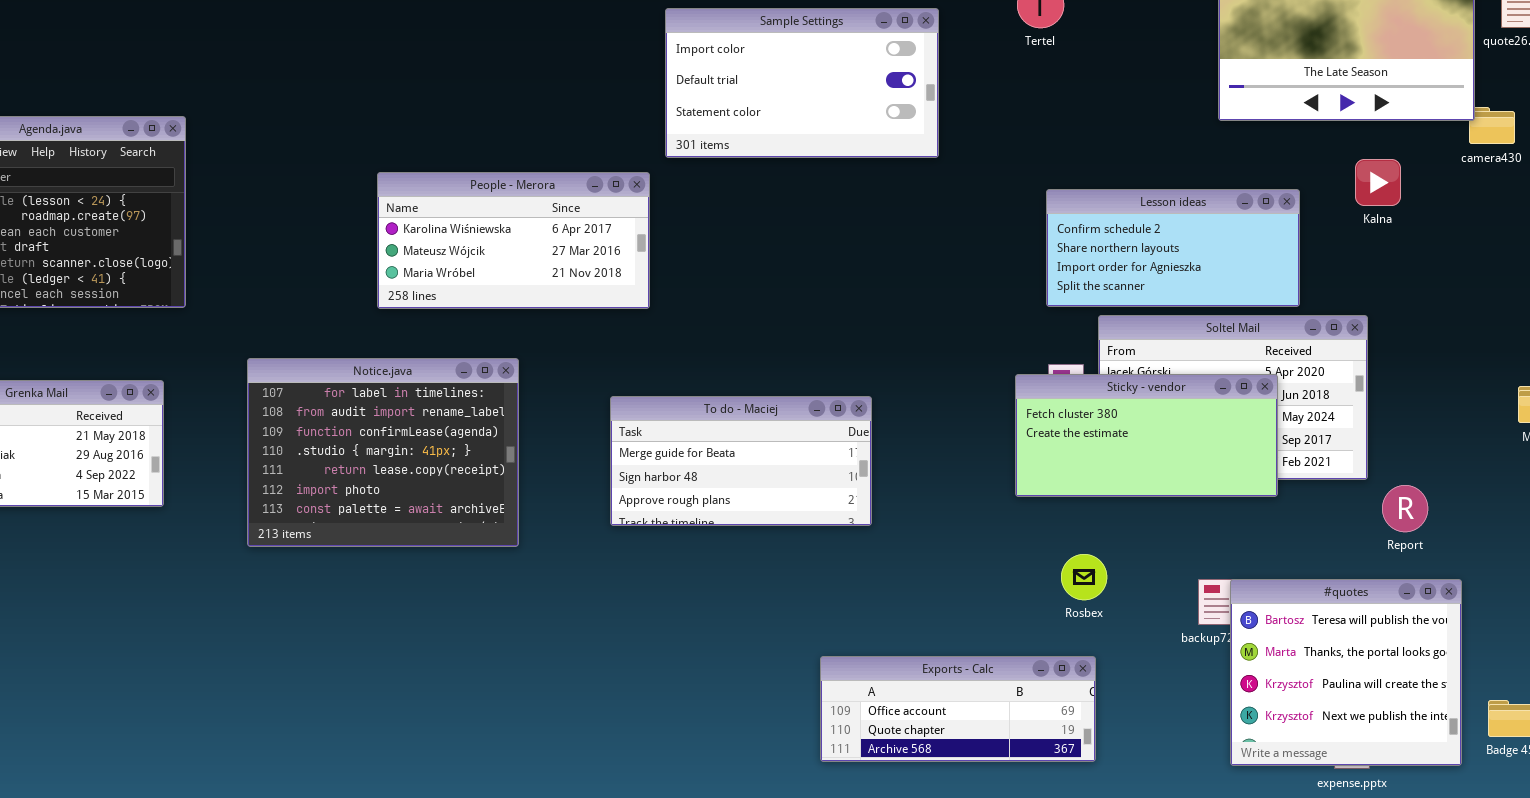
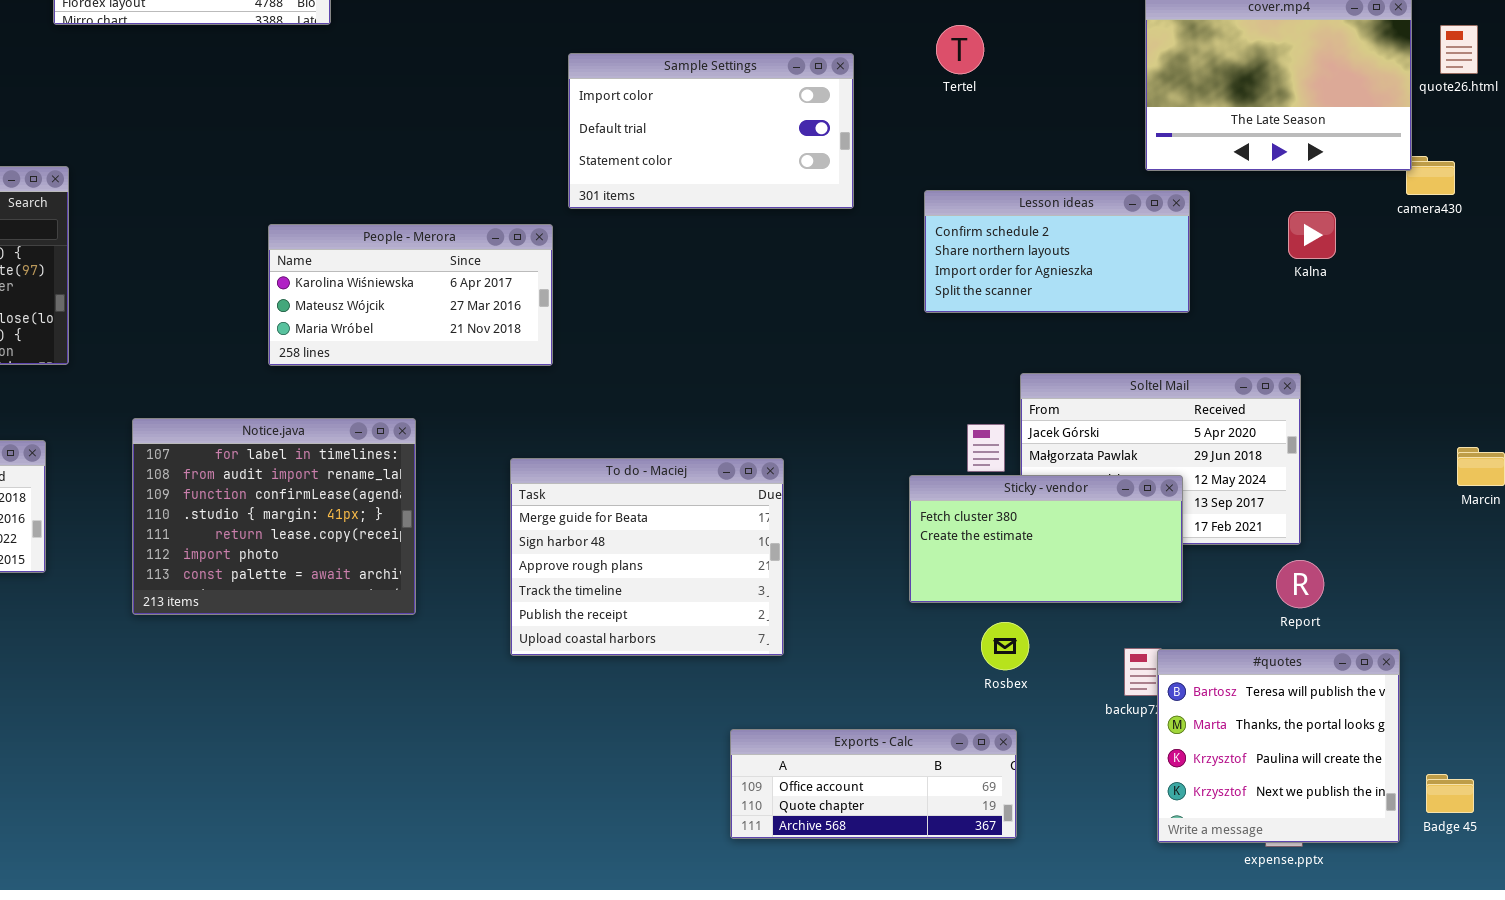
Lesson ideas: [1046,189,1300,307] -> [924,190,1190,313], moved
Sticky - vendor: [1015,374,1278,497] -> [909,475,1183,603], moved
To do - Maciej: [610,396,872,526] -> [510,458,784,656], resized
Report: [1382,485,1428,532] -> [1276,560,1324,608], moved

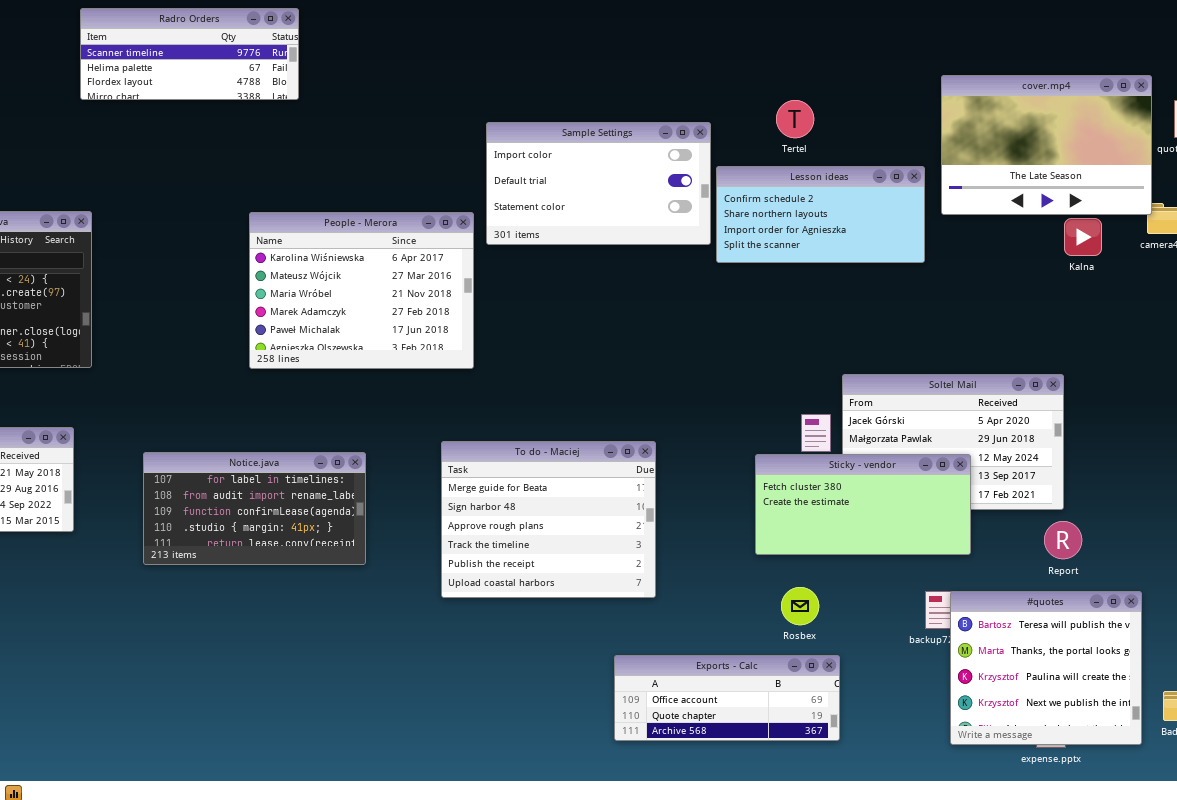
Lesson ideas: [924,190,1190,313] -> [716,166,925,263], moved
Kalna: [1288,211,1336,259] -> [1064,218,1102,256], moved
People - Merora: [268,224,553,366] -> [249,212,474,369], resized
Notice.java: [132,418,416,615] -> [143,452,366,565], resized
Rosbex: [981,622,1029,670] -> [781,587,819,625], moved

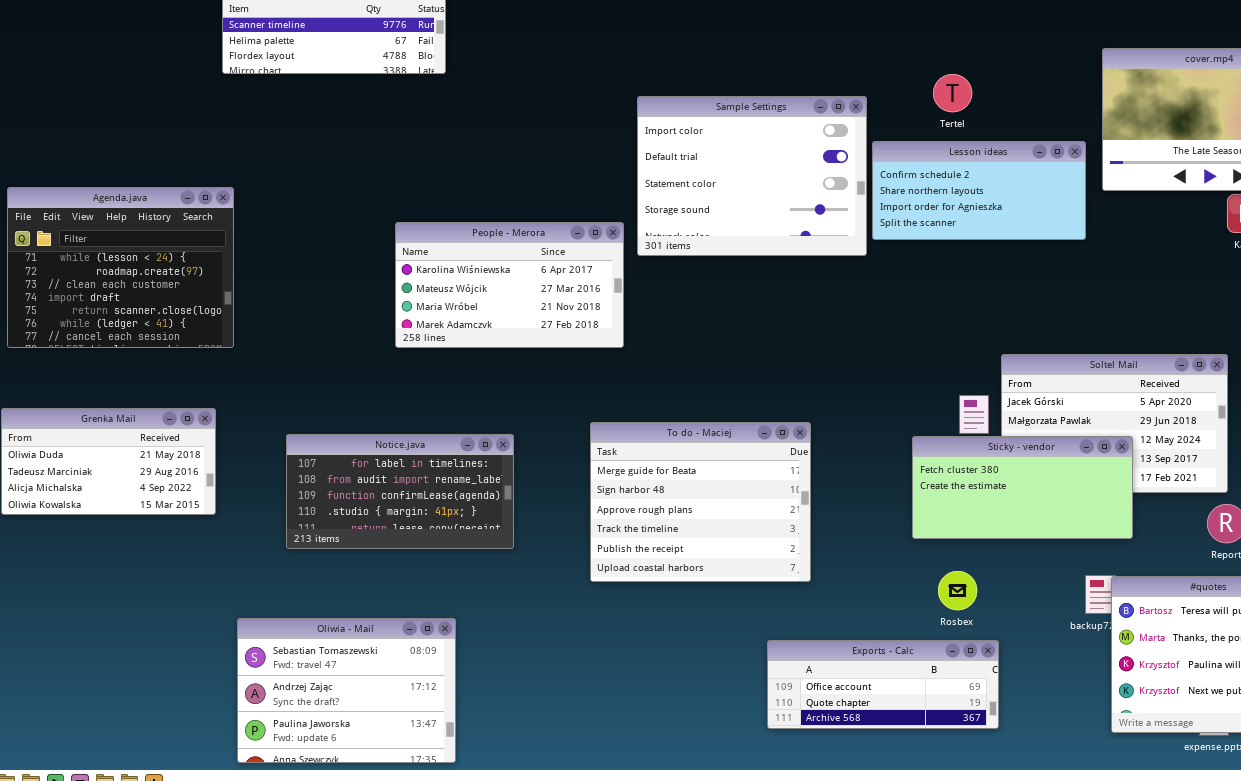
Sample Settings: [486,122,711,245] -> [637,96,867,256], resized
People - Merora: [249,212,474,369] -> [395,222,624,348], resized
Oliwia - Mail: none -> [237,618,456,763], opened

